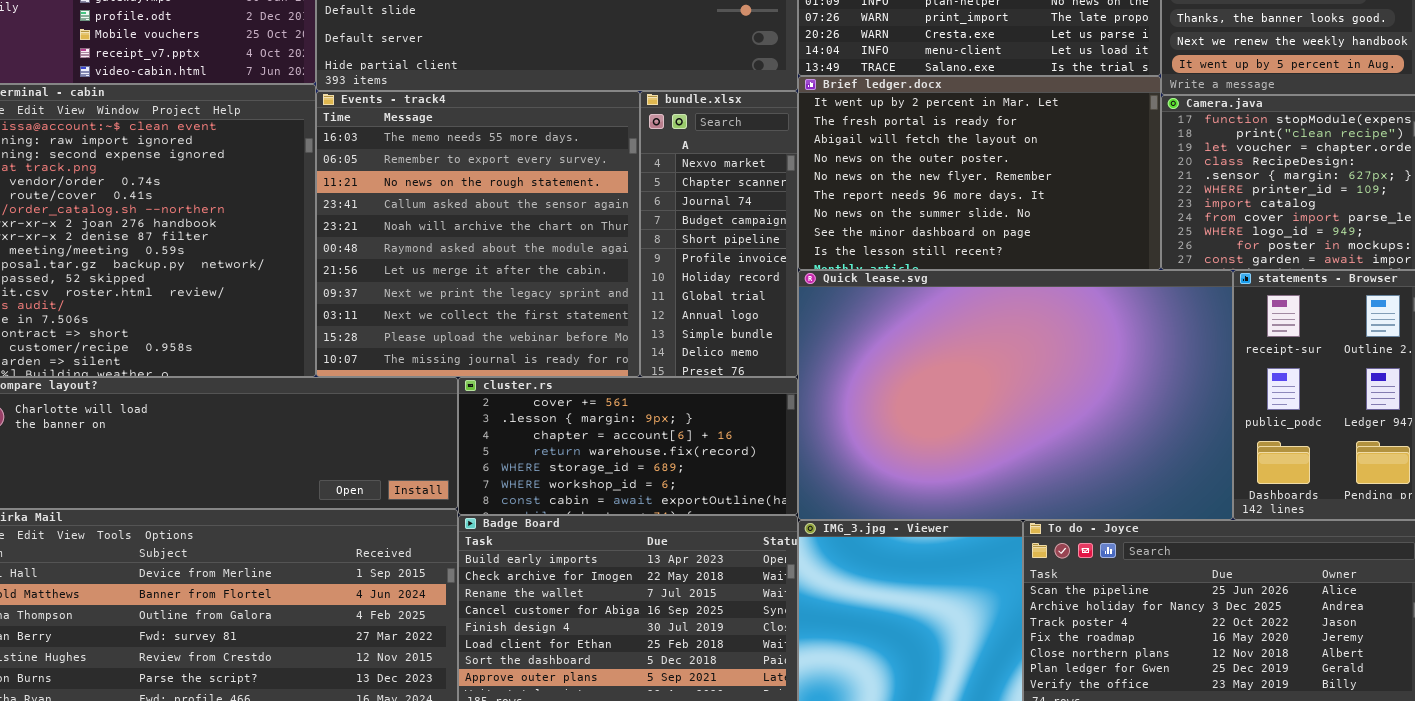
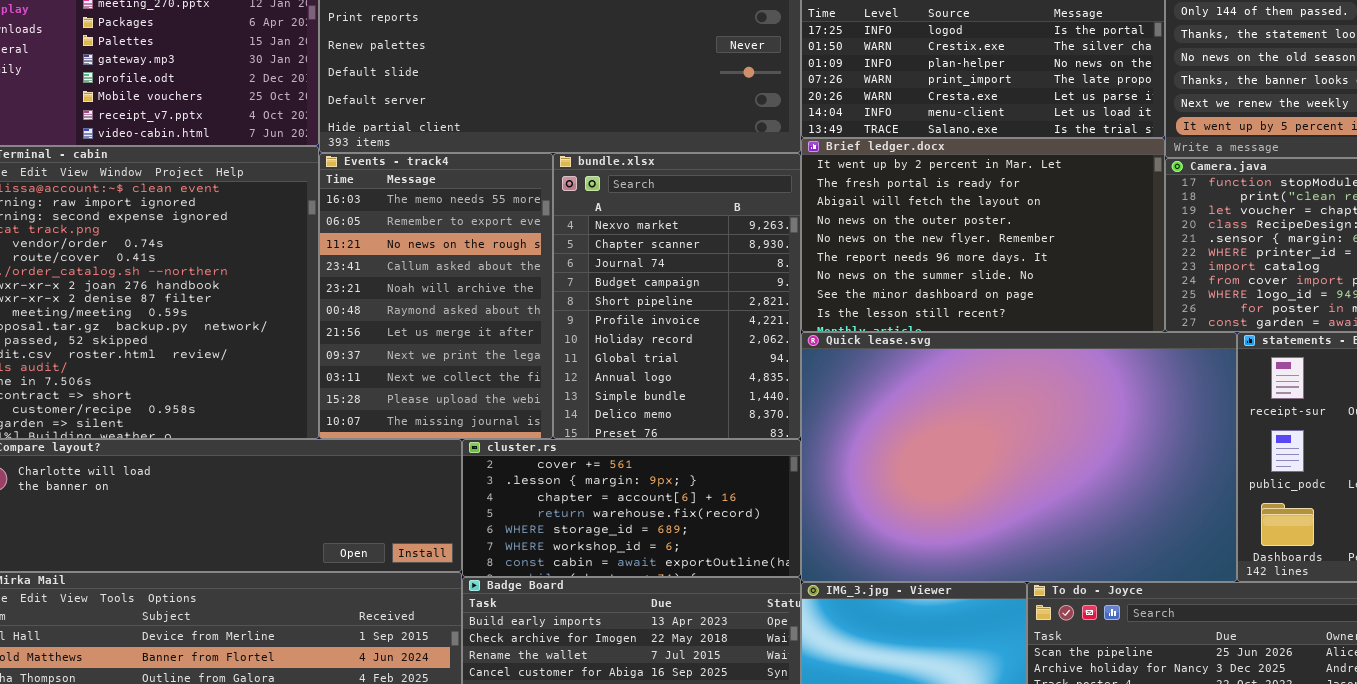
Events - track4: [316,91,640,377] -> [319,153,553,439], resized
bundle.xlsx: [640,91,798,377] -> [553,153,801,439], resized

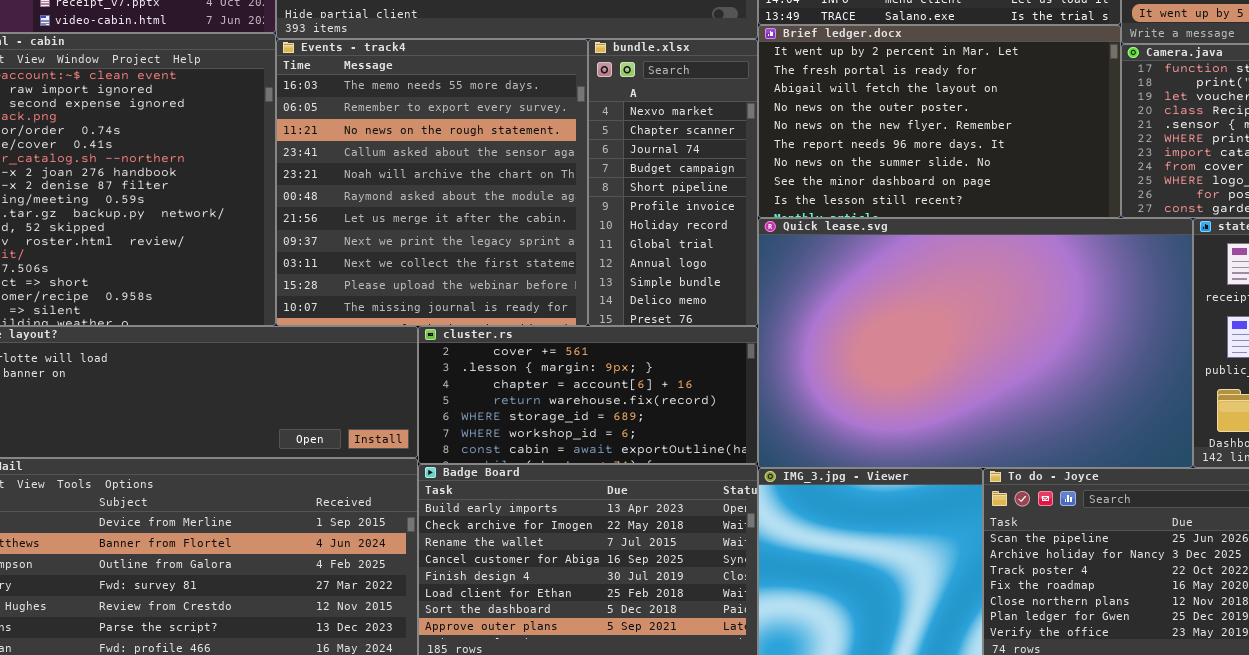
Events - track4: [319,153,553,439] -> [276,39,588,326], resized
bundle.xlsx: [553,153,801,439] -> [588,39,758,326], resized

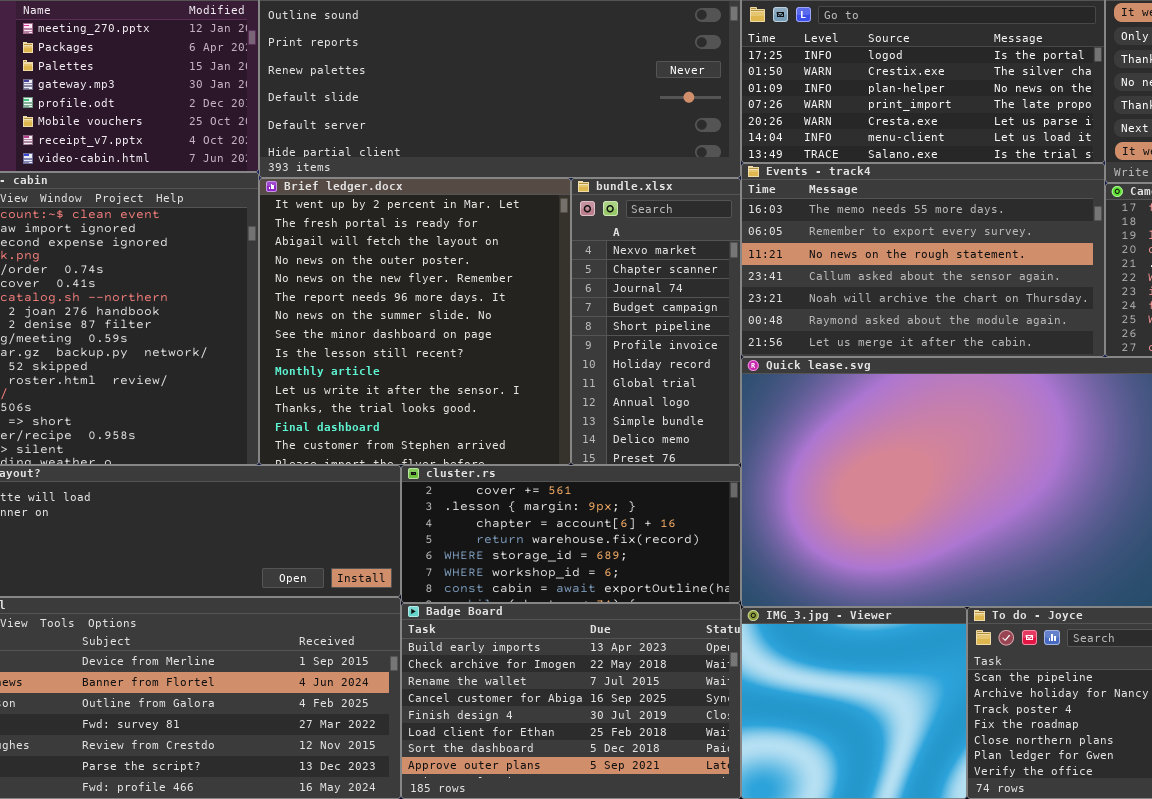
Brief ledger.docx: [758,25,1121,218] -> [259,178,571,465], moved, resized
Events - track4: [276,39,588,326] -> [741,163,1105,357], moved, resized

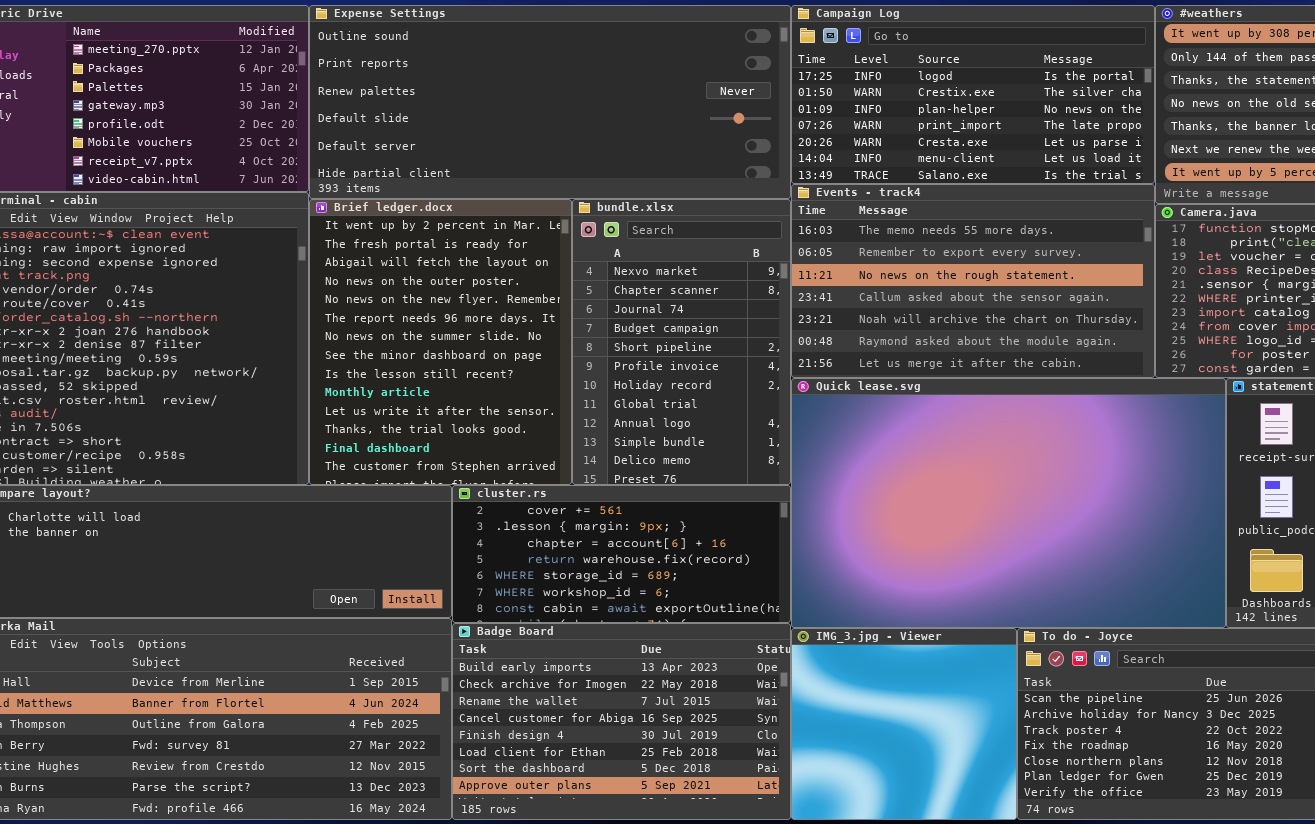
Brief ledger.docx: [259,178,571,465] -> [309,199,572,485], resized
bundle.xlsx: [571,178,741,465] -> [572,199,791,485], resized

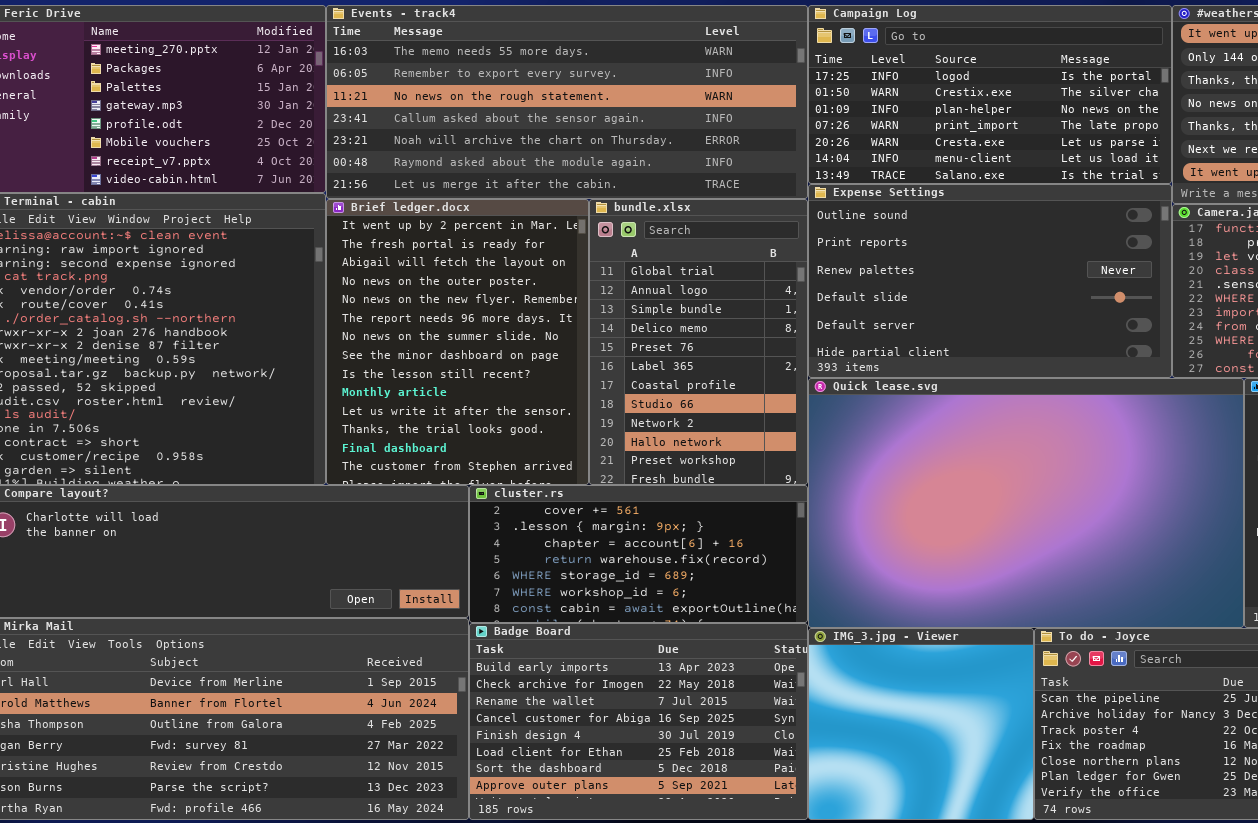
Expense Settings: [309,5,791,199] -> [808,184,1172,378], moved, resized
Events - track4: [791,184,1155,378] -> [326,5,808,199], moved, resized
bundle.xlsx: [572,199,791,485] -> [589,199,808,485], scrolled down 7 rows

